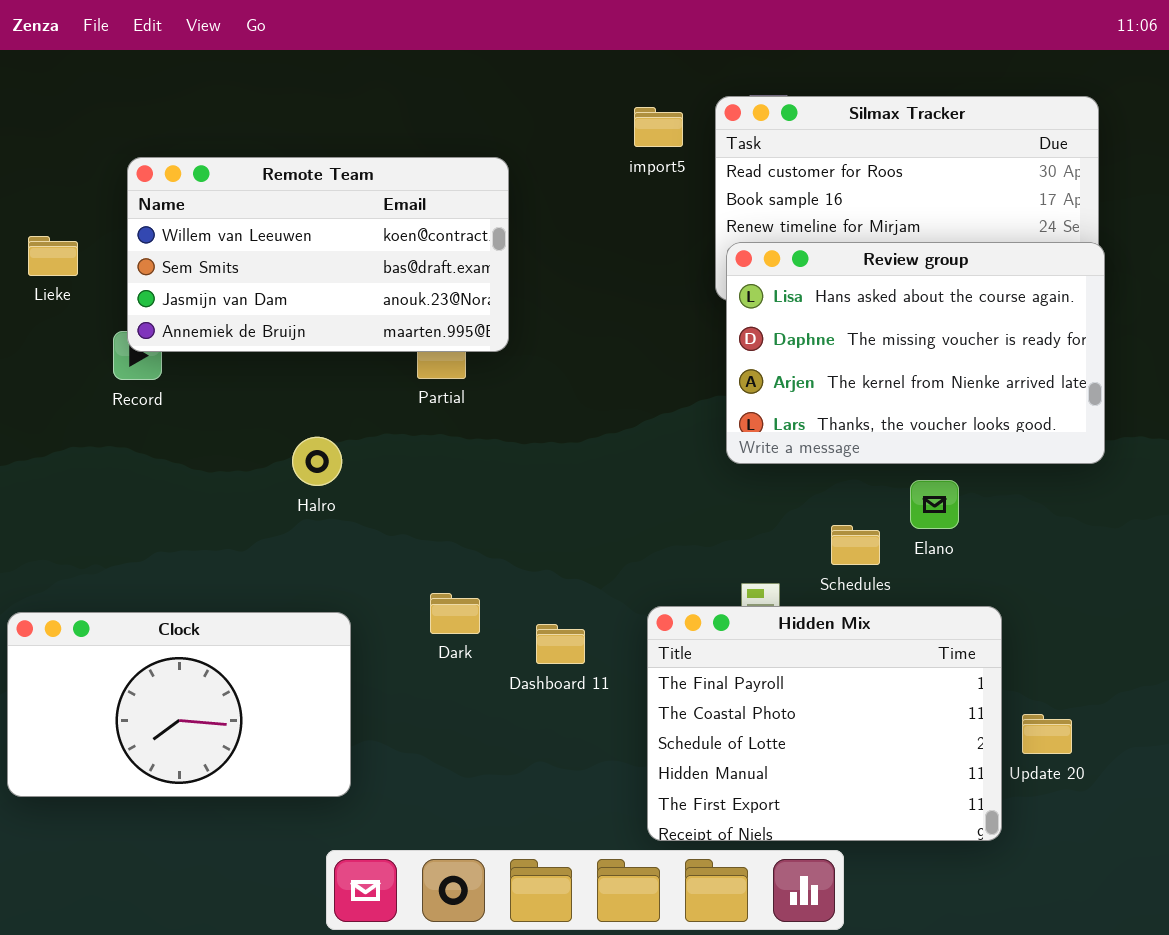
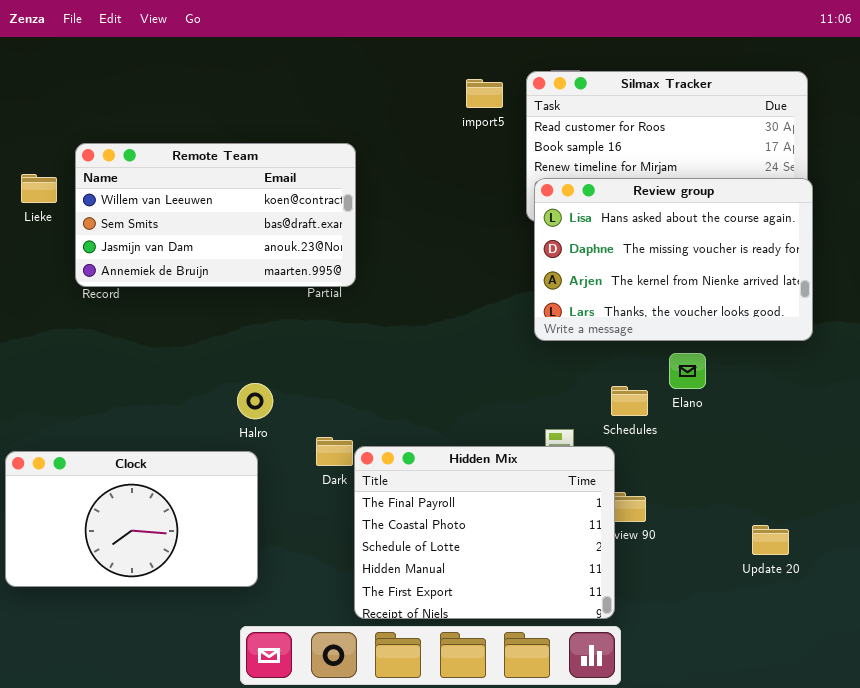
Remote Team: [127,157,509,352] -> [75,143,356,287], moved
Halro: [292,437,342,486] -> [237,383,273,419], moved
Hidden Mix: [647,606,1002,841] -> [354,446,615,619], moved

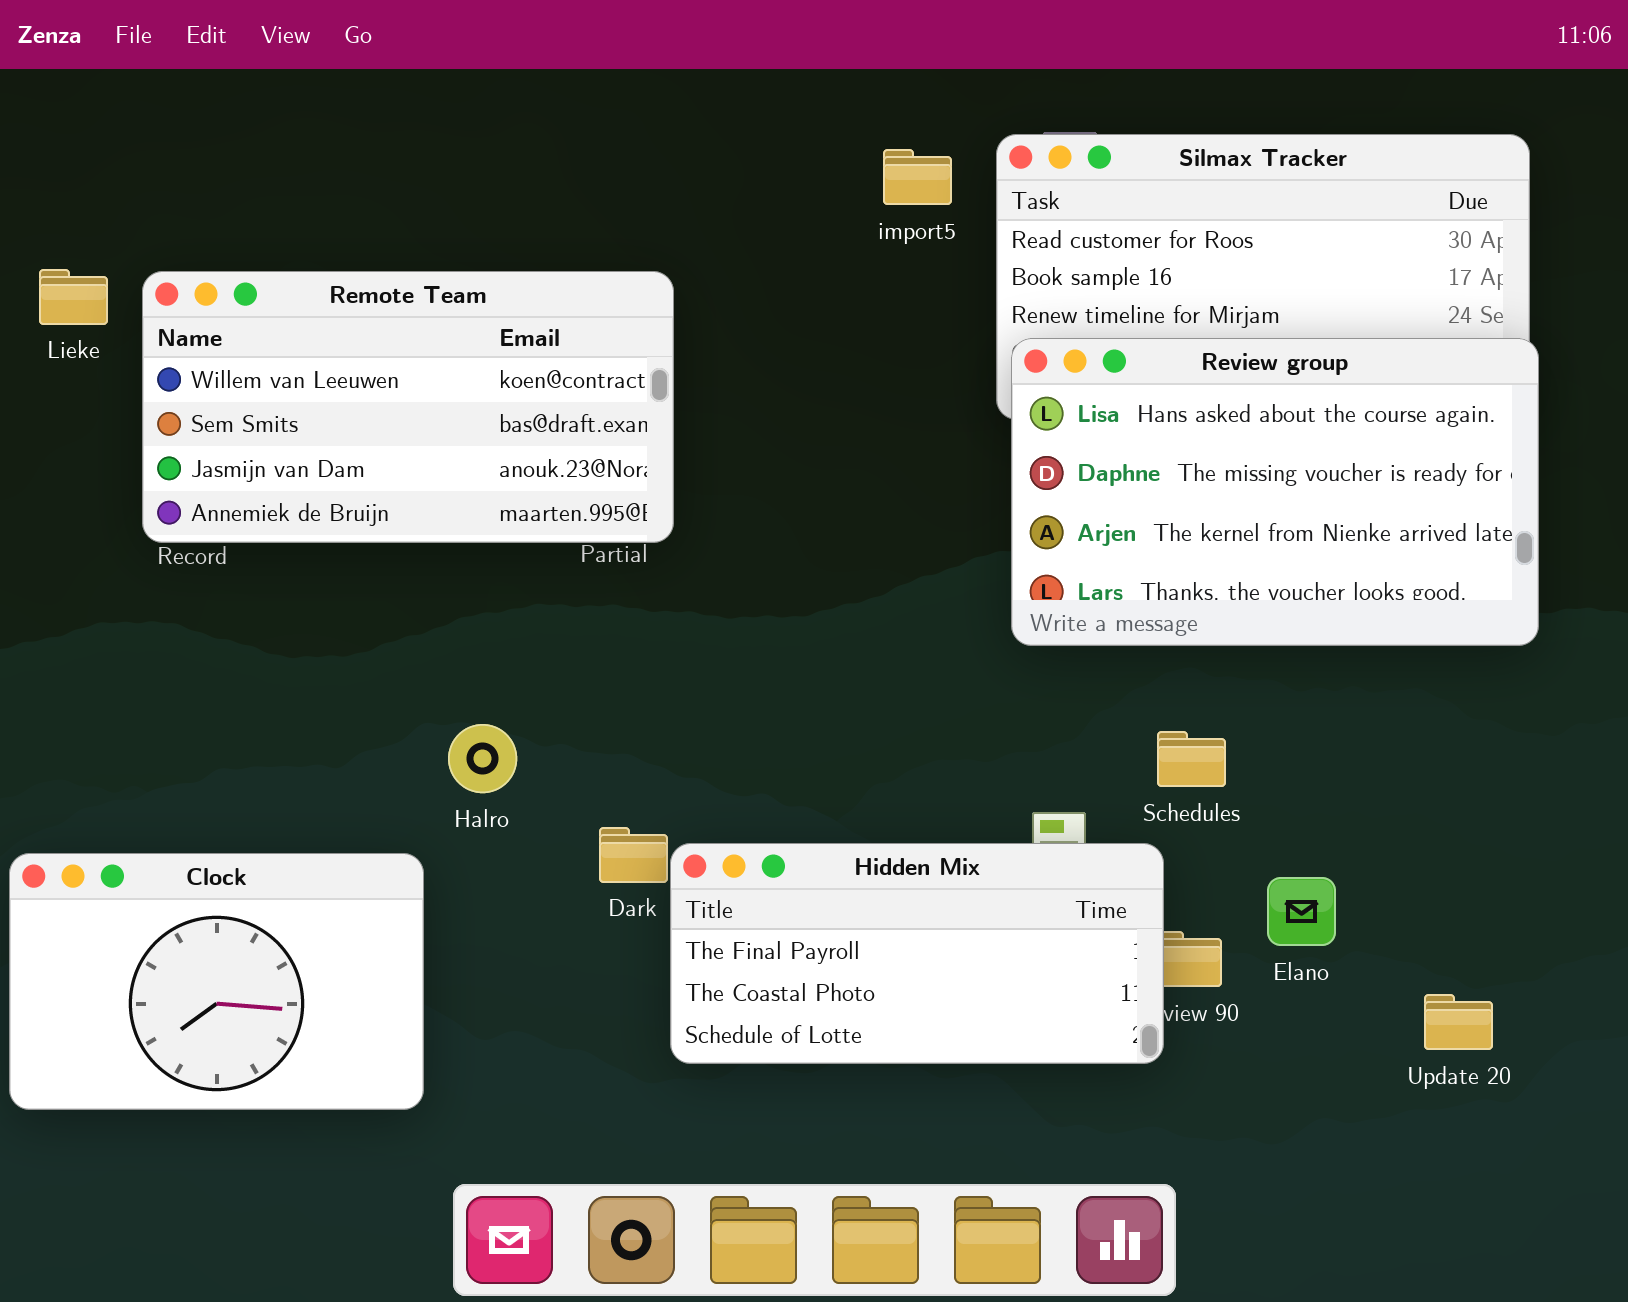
Lieke: [21,174,57,203] -> [39,269,108,325], moved
Elano: [669,353,706,389] -> [1267,877,1336,946], moved
Hidden Mix: [354,446,615,619] -> [670,843,1164,1064], resized
Clock: [5,451,258,587] -> [9,853,424,1110], resized

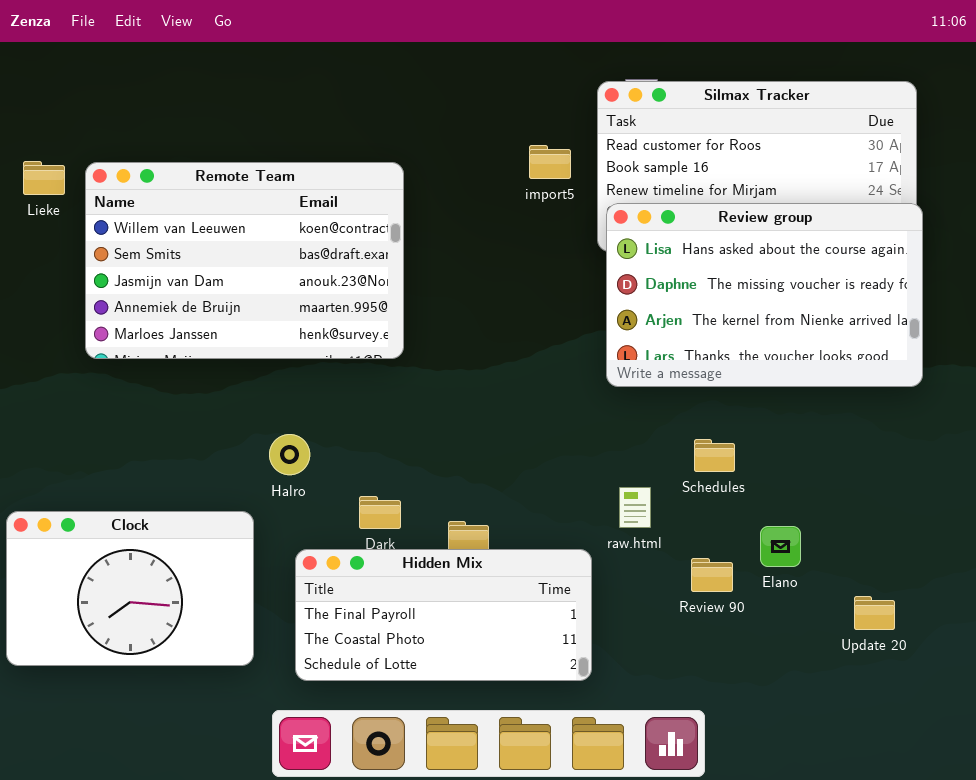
import5: [883,149,952,205] -> [529,145,571,179], moved
Remote Team: [142,271,674,543] -> [85,162,404,359], resized
Hidden Mix: [670,843,1164,1064] -> [295,549,592,681], moved

